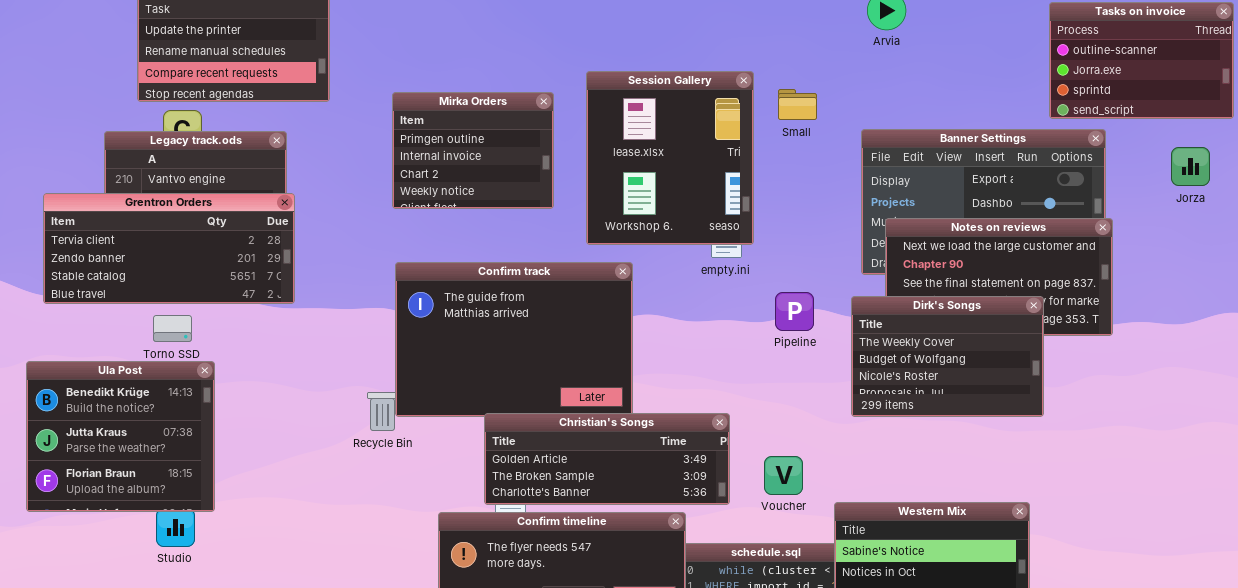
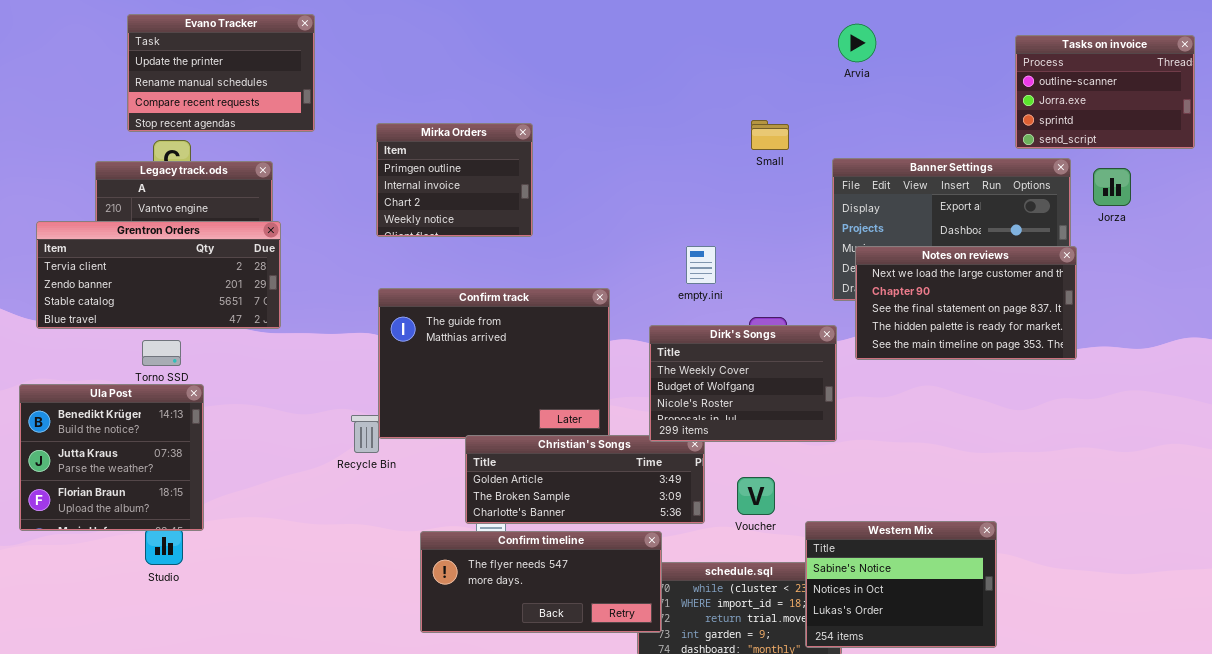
Session Gallery: [586,71,754,245] -> none, closed
Jorza: [1171,147,1210,186] -> [1093,168,1131,206], moved
Dirk's Songs: [851,296,1044,417] -> [649,325,837,442], moved

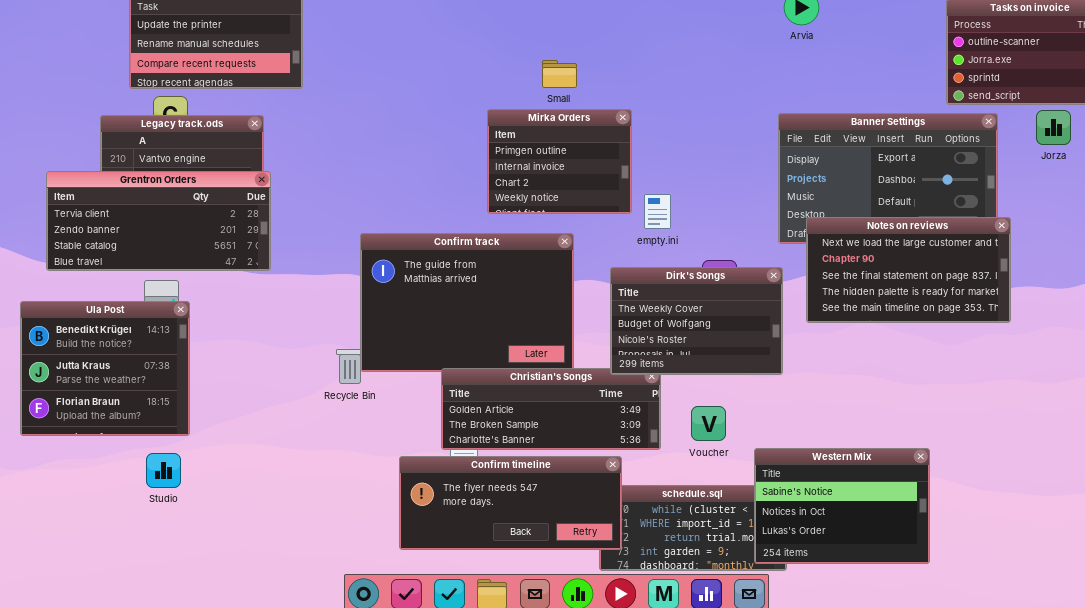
Small: [751,120,789,150] -> [542,60,577,88], moved
Mirka Orders: [376,123,533,237] -> [487,109,632,214], moved
Jorza: [1093,168,1131,206] -> [1036,110,1071,145], moved
Notes on reviews: [855,246,1077,360] -> [806,217,1011,323], moved
Ula Post: [19,384,204,531] -> [20,301,190,436], moved

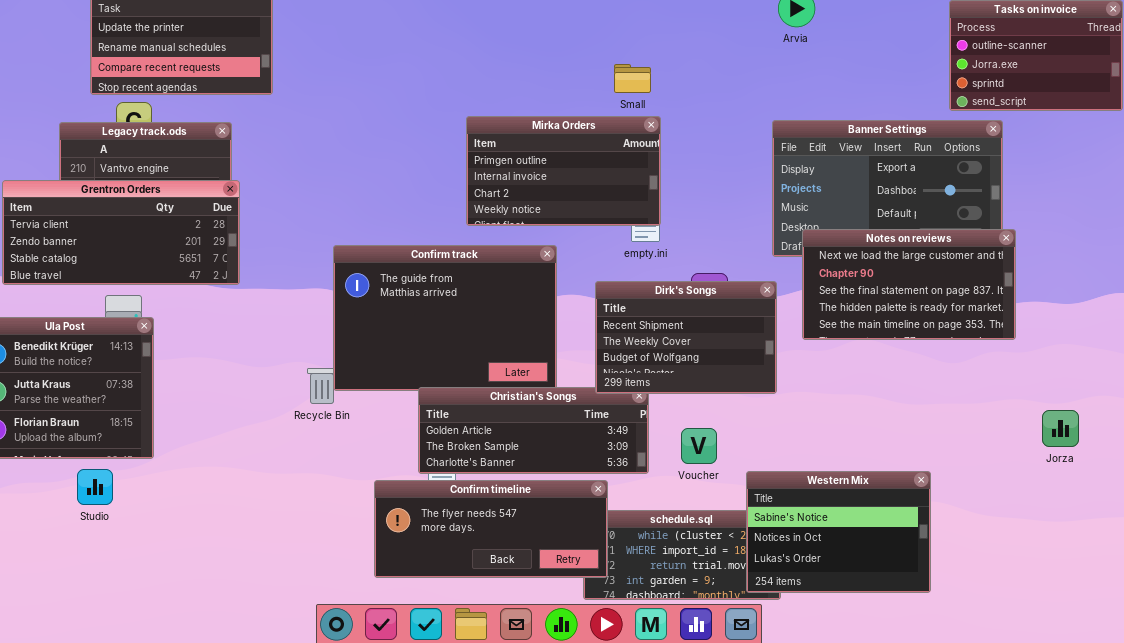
Small: [542,60,577,88] -> [614,64,651,93], moved
Mirka Orders: [487,109,632,214] -> [466,116,661,226], resized
Jorza: [1036,110,1071,145] -> [1042,410,1079,447], moved
Dirk's Songs: [610,267,783,375] -> [595,281,777,394], scrolled up 1 row
Studio: [146,453,181,488] -> [77,469,113,505], moved

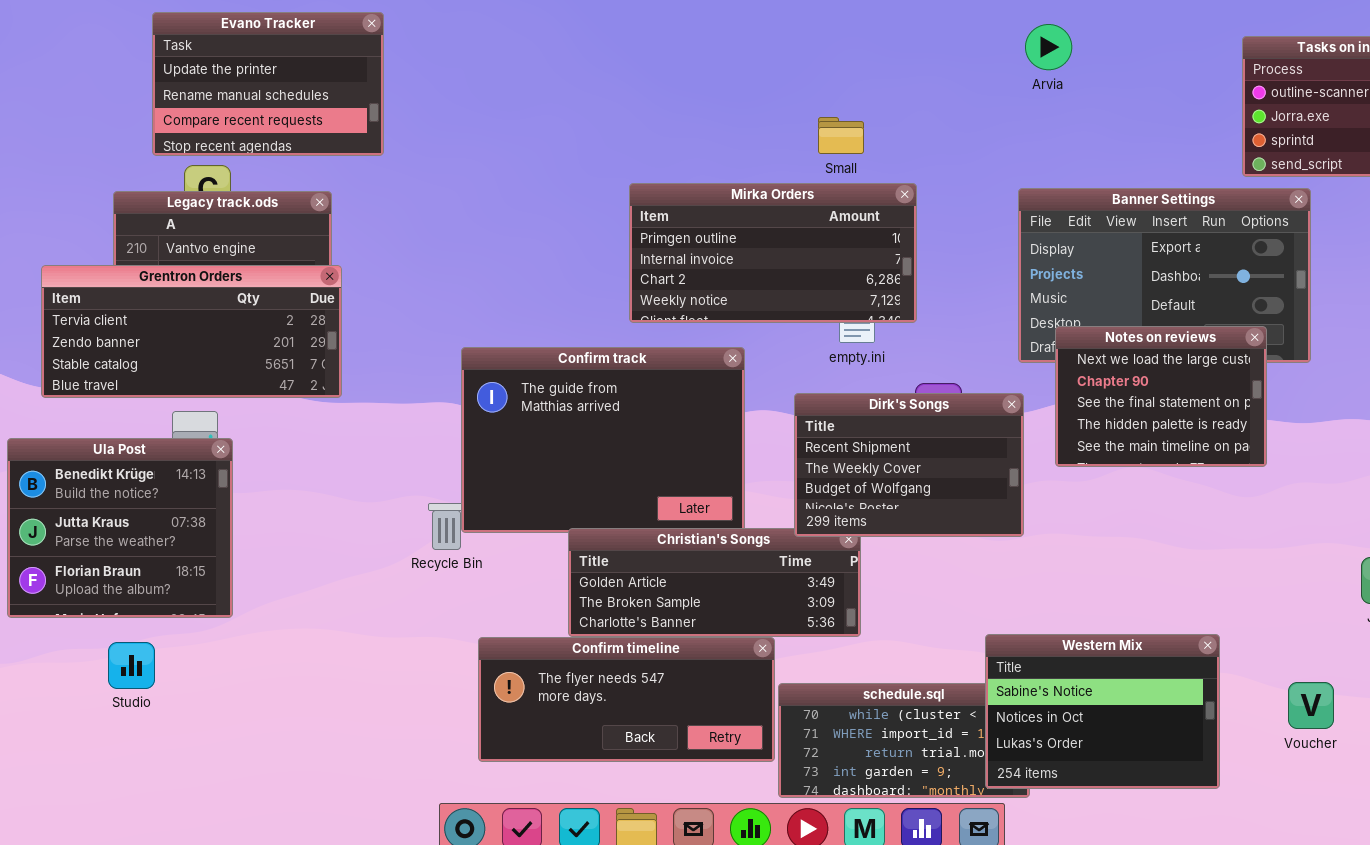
Mirka Orders: [466,116,661,226] -> [629,183,917,323], resized
Notes on reviews: [802,229,1016,340] -> [1055,326,1267,467], resized
Voucher: [681,428,717,464] -> [1288,682,1334,729], moved
Studio: [77,469,113,505] -> [108,642,155,689], moved
Confirm timeline: [374,480,608,578] -> [478,637,775,762], moved

